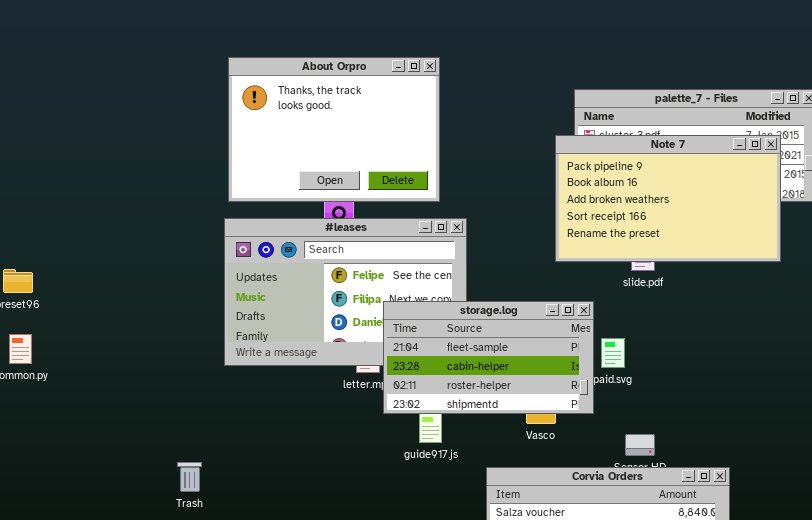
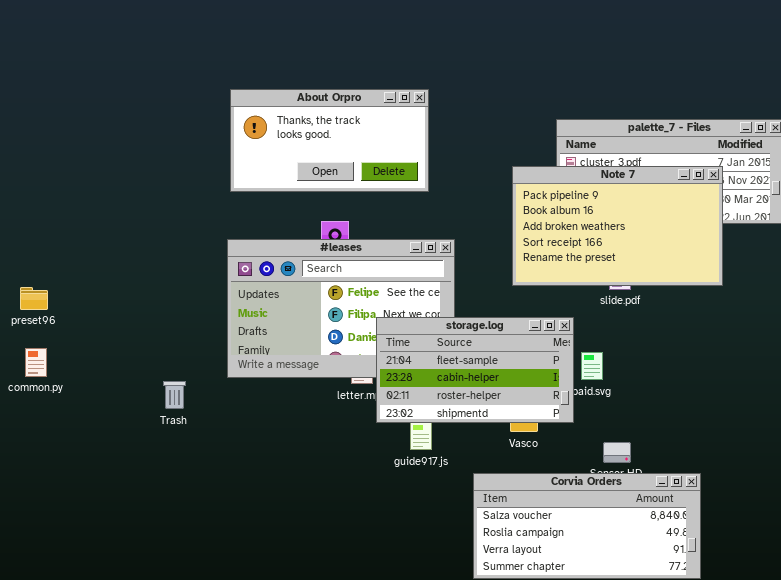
About Orpro: [228,57,440,202] -> [230,89,429,192], resized
Note 7: [555,135,781,262] -> [512,166,723,286], moved
Trash: [177,462,202,492] -> [163,381,186,409], moved

